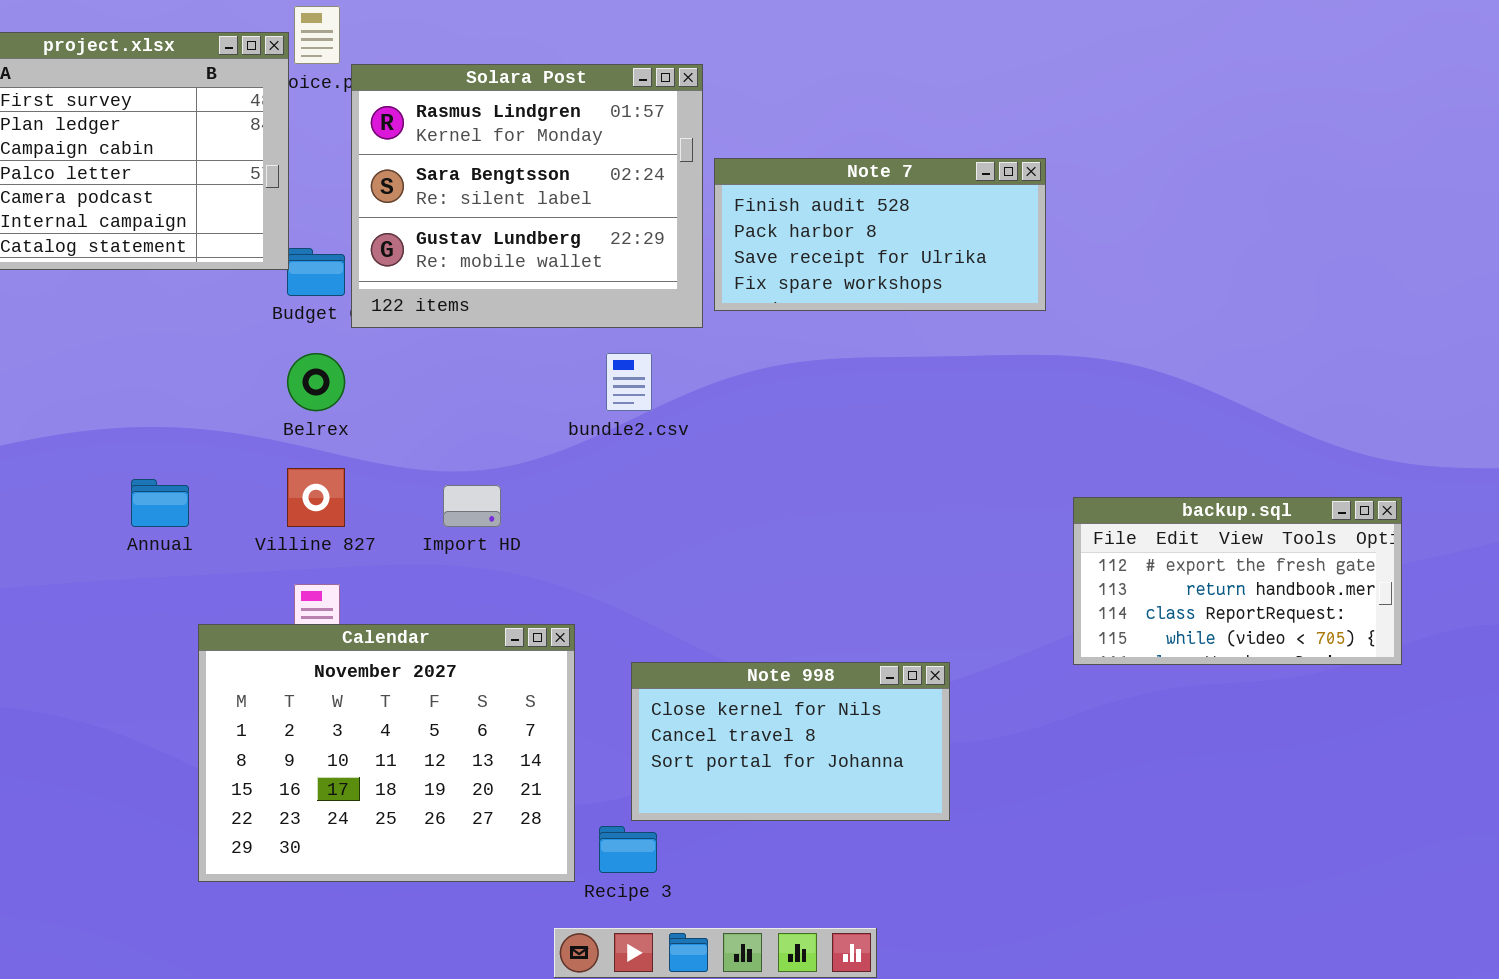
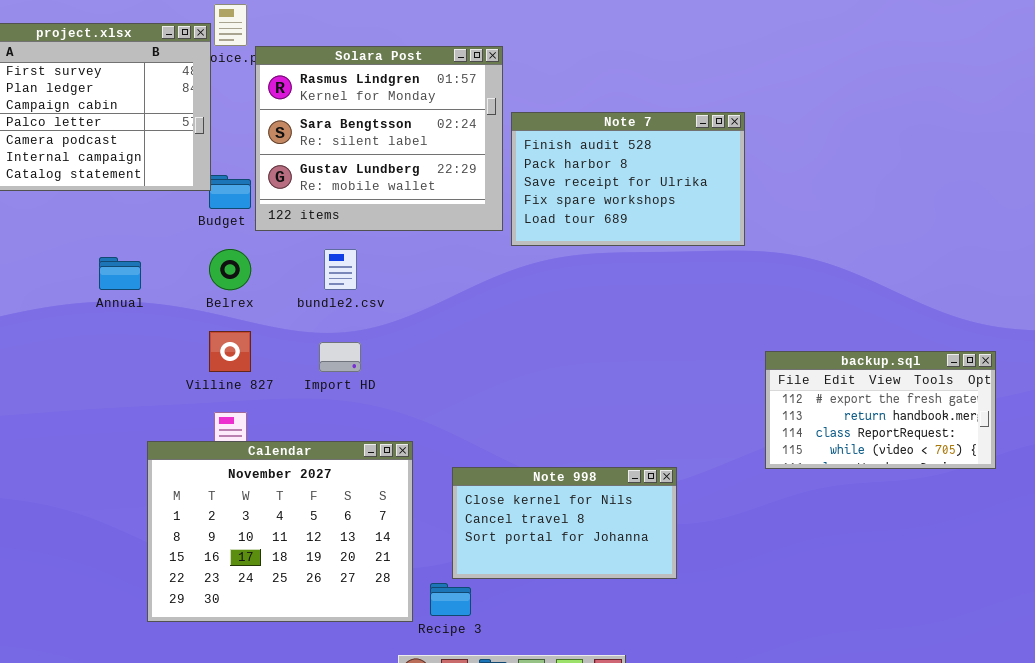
Note 7: [714,158,1046,311] -> [511,112,745,246], resized
bundle2.csv: [606,353,652,411] -> [324,249,357,290], moved
Annual: [131,479,189,527] -> [99,257,141,290], moved

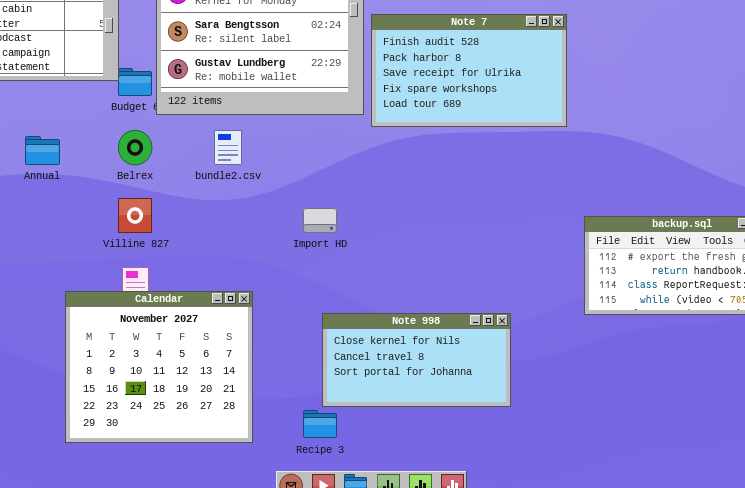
Import HD: [319,342,361,372] -> [303,208,337,233], moved
Calendar: [147,441,413,622] -> [65,291,253,443], resized

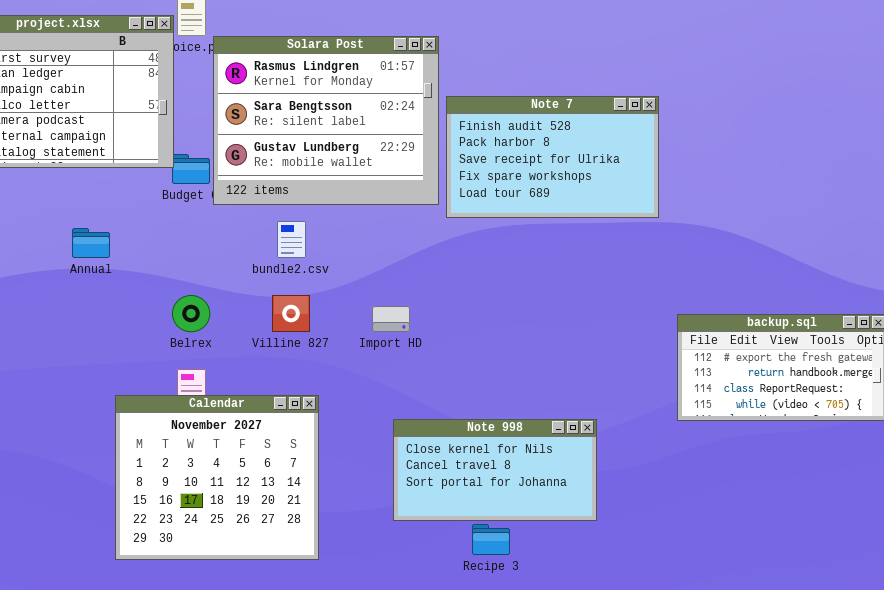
Belrex: [118,130,152,165] -> [172,295,210,332], moved
Villine 827: [118,198,152,233] -> [272,295,310,332], moved
Recipe 3: [303,410,337,438] -> [472,524,510,555], moved

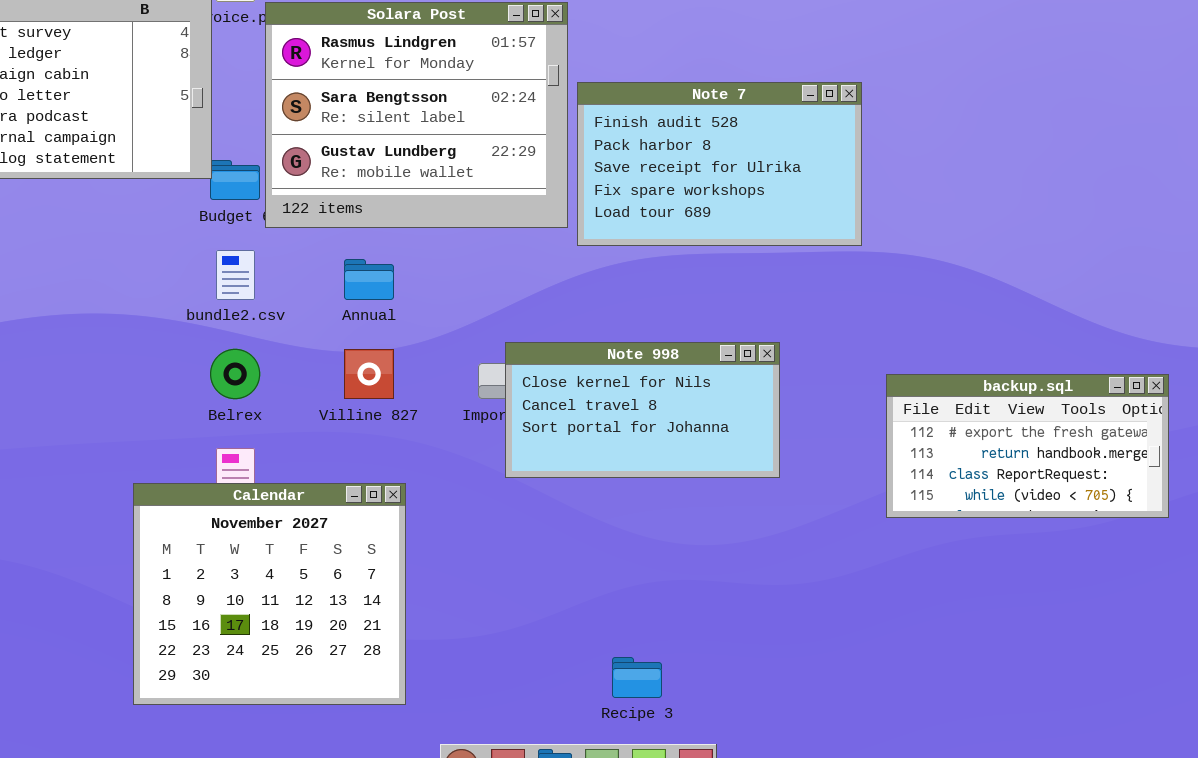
bundle2.csv: [277,221,306,258] -> [216,250,255,300], moved
Annual: [72,228,110,258] -> [344,259,394,300], moved
Note 998: [393,419,597,521] -> [505,342,780,478], moved

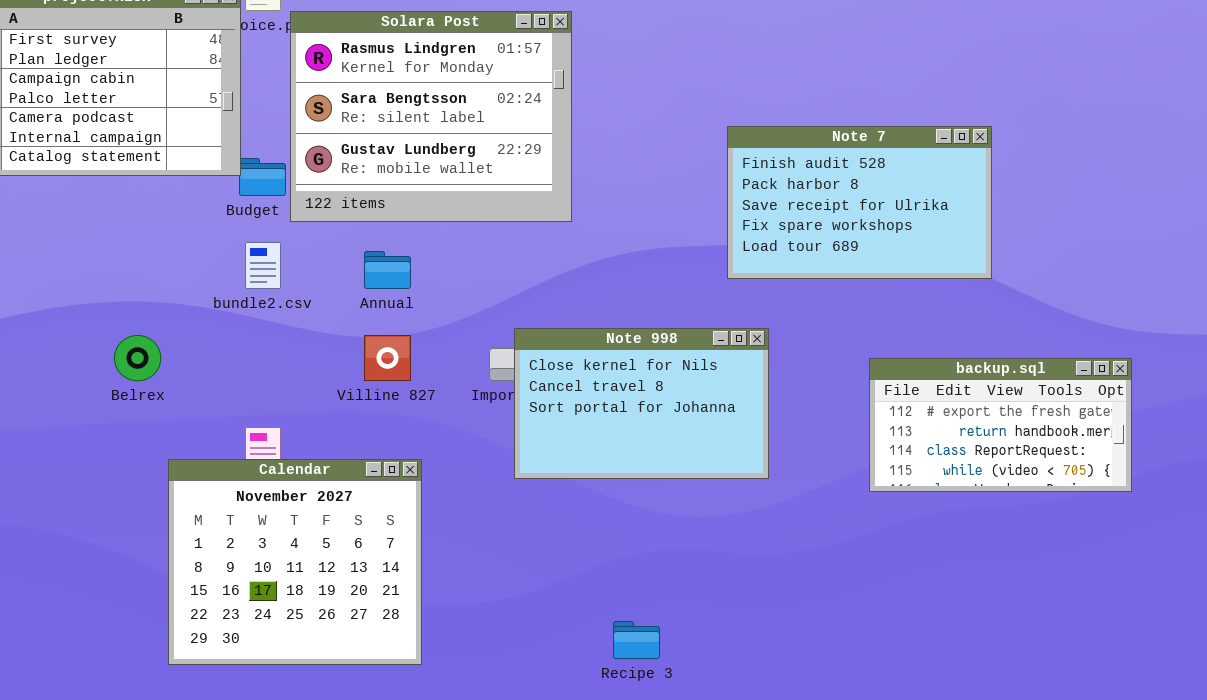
Note 7: [577,82,862,246] -> [727,126,992,279], moved
Note 998: [505,342,780,478] -> [514,328,769,479], resized
Belrex: [210,349,260,399] -> [114,335,161,381], moved

